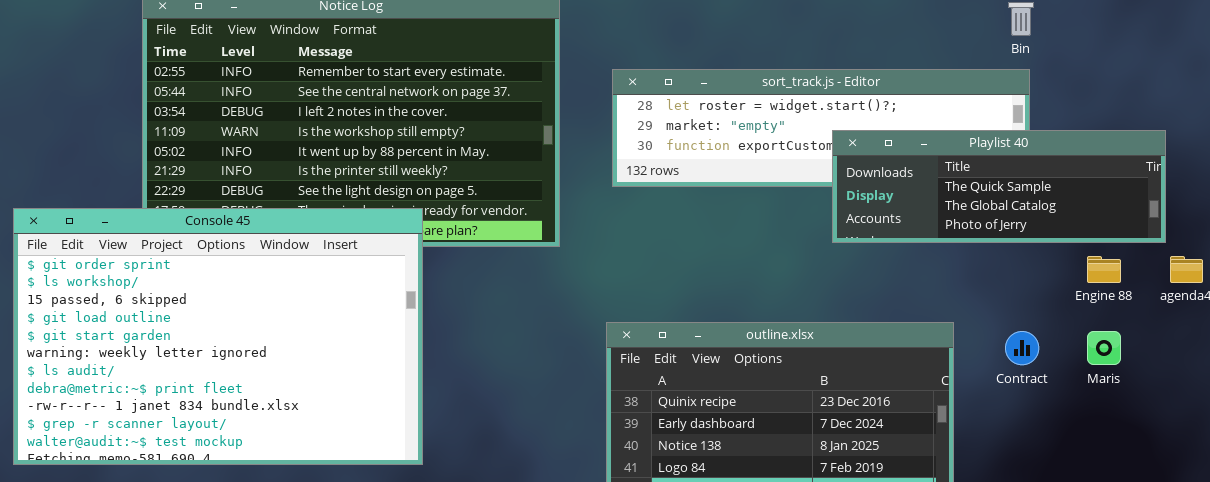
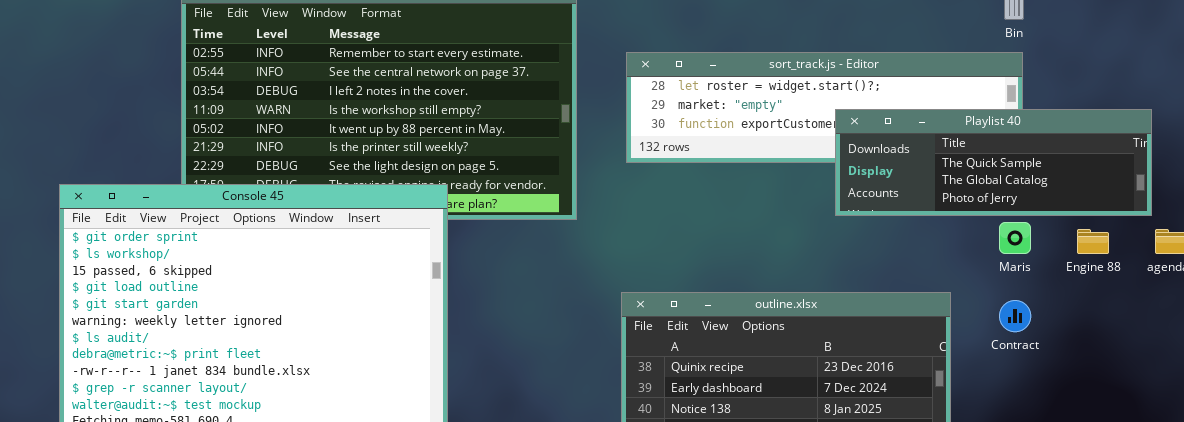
Maris: [1087,331,1121,365] -> [999,222,1031,254], moved

